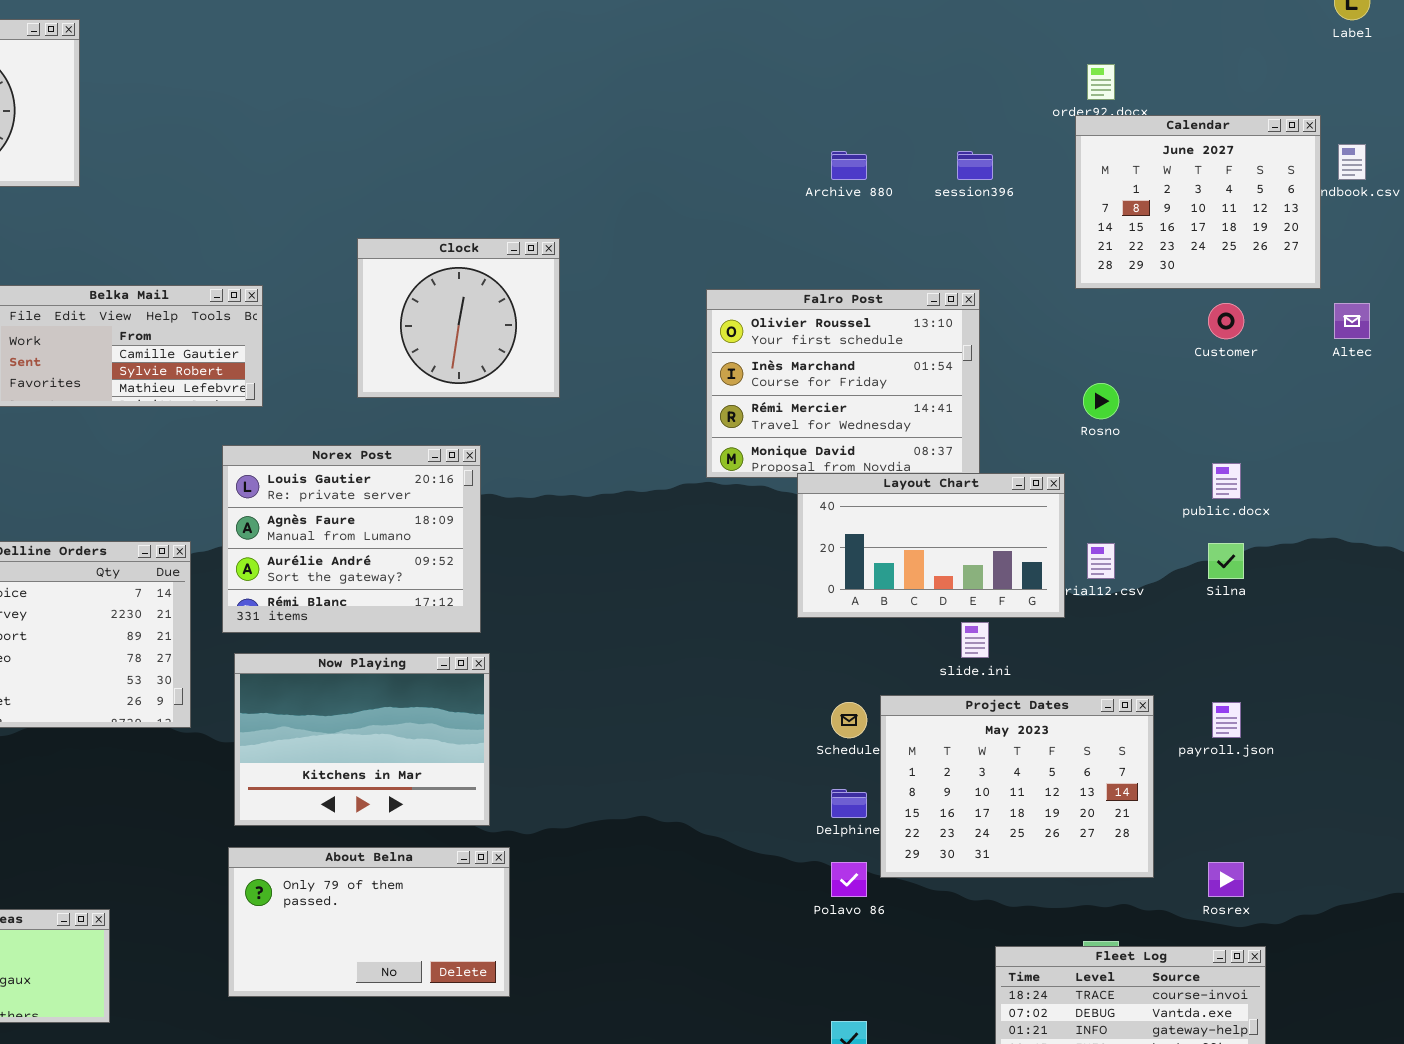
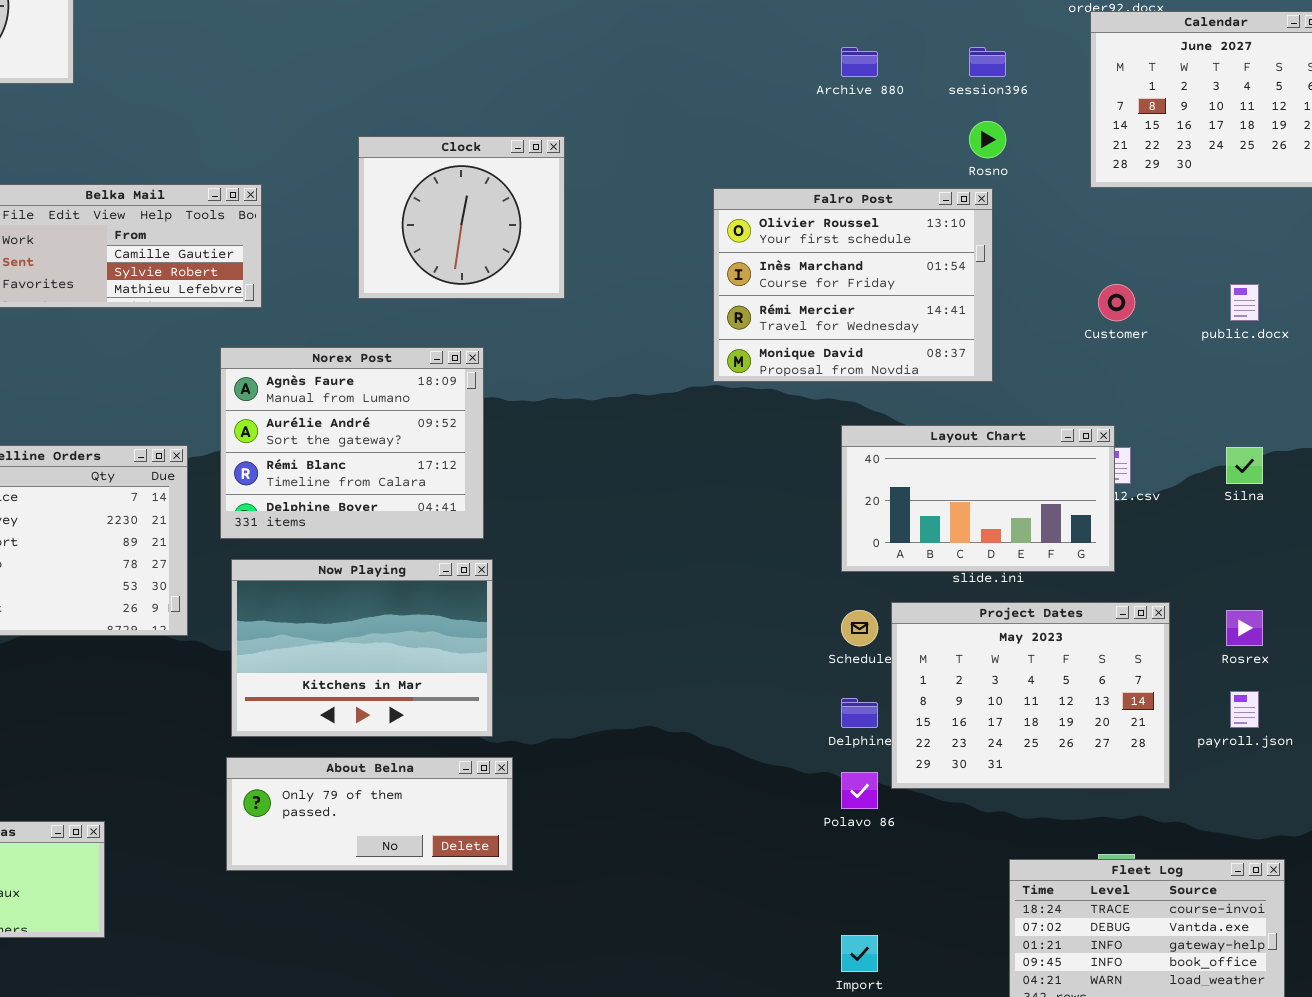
Customer: [1208,303,1244,339] -> [1098,284,1135,321], moved
Rosno: [1083,383,1119,419] -> [969,121,1006,158], moved
Norex Post: [222,445,481,633] -> [220,347,484,539], scrolled down 1 row
public.docx: [1212,463,1241,499] -> [1230,284,1259,321], moved
Layout Chart: [797,473,1065,618] -> [841,425,1115,572], moved
payroll.json: [1212,702,1241,738] -> [1230,691,1259,728], moved
About Belna: [228,847,510,997] -> [226,757,513,871], resized
Rosrex: [1208,862,1244,897] -> [1226,610,1263,646], moved

